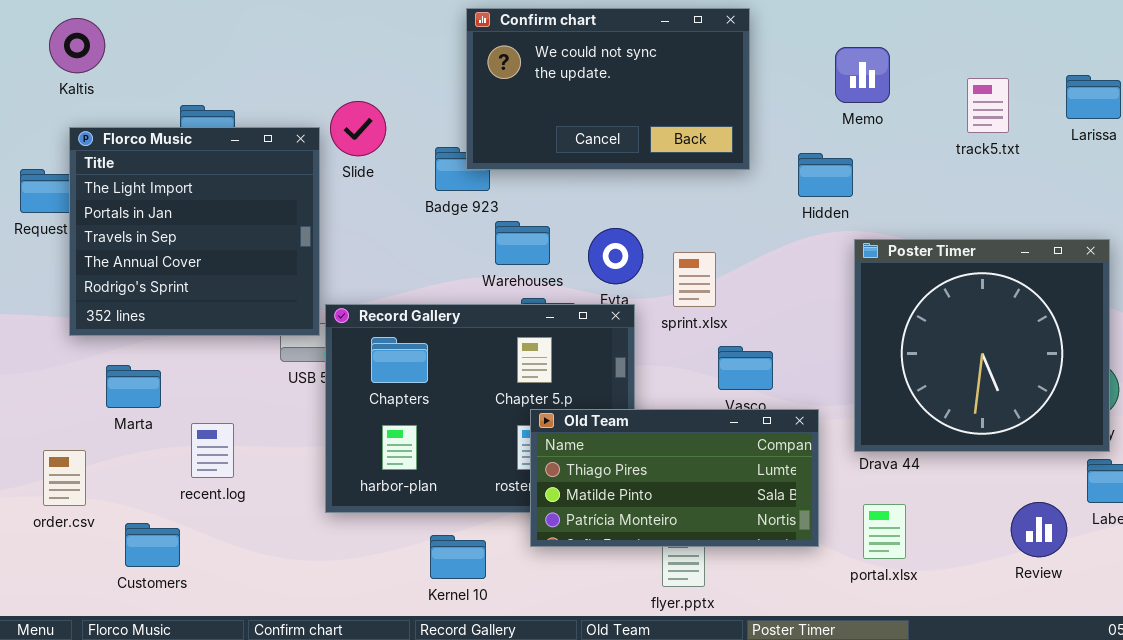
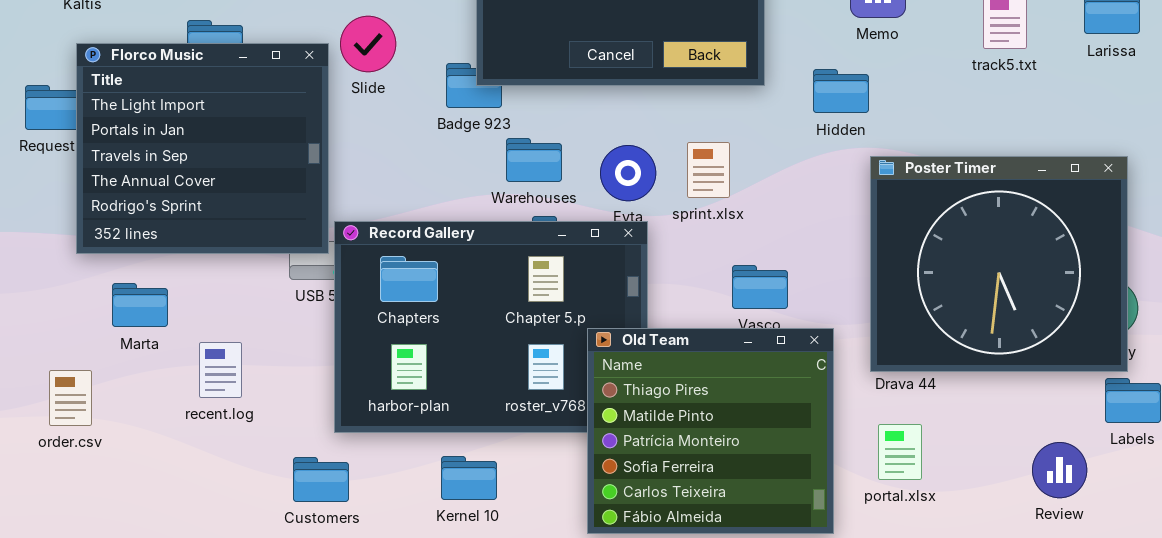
sprint.xlsx: [673,252,716,307] -> [687,142,730,198], moved
Old Team: [530,409,819,547] -> [587,328,834,534], resized
Review: [1011,502,1067,557] -> [1032,442,1087,498], moved
Customers: [125,523,180,567] -> [293,457,349,502], moved

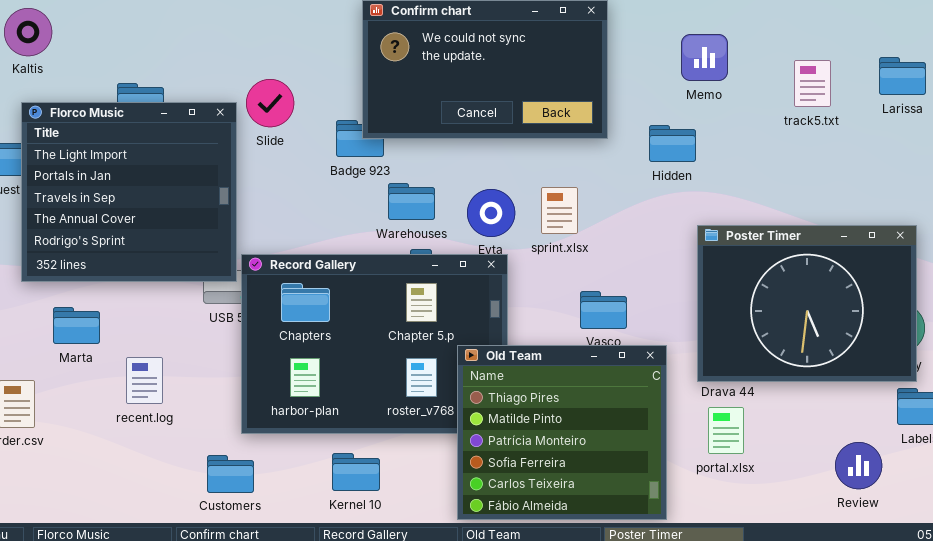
Poster Timer: [870,156,1128,372] -> [697,225,917,382], resized
portal.xlsx: [878,424,922,480] -> [708,407,744,454], moved

